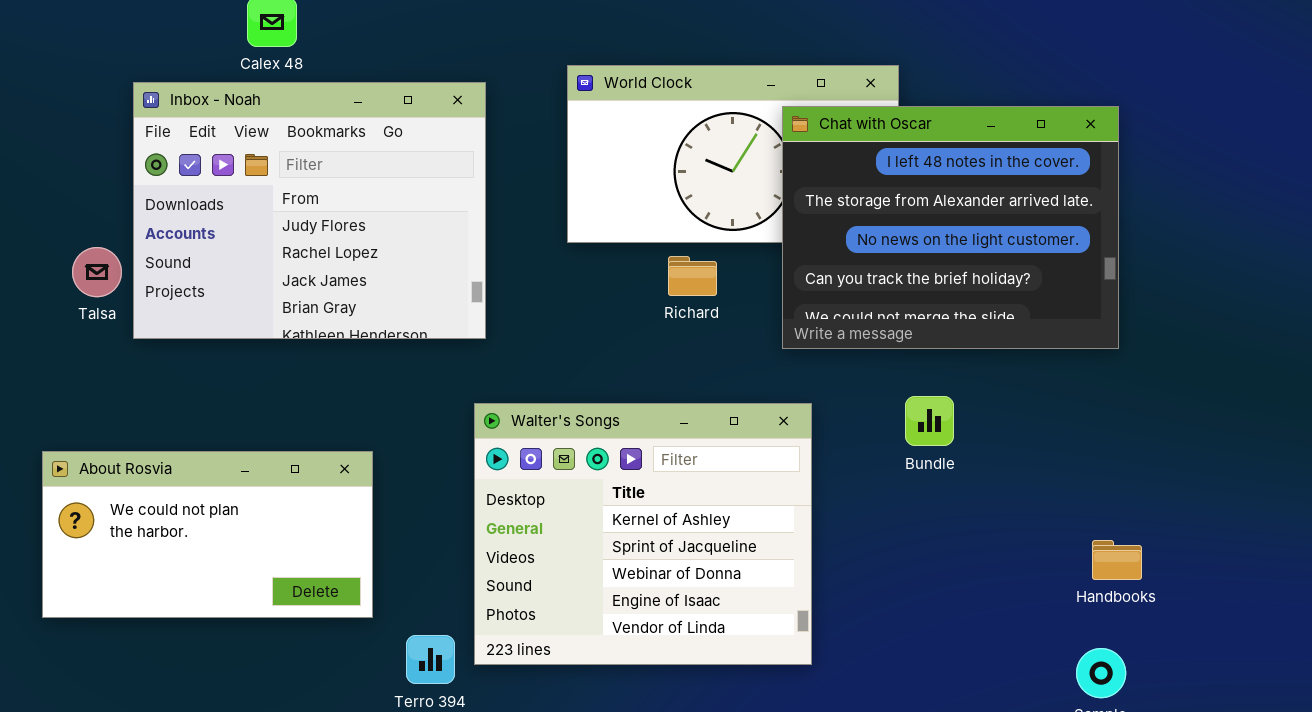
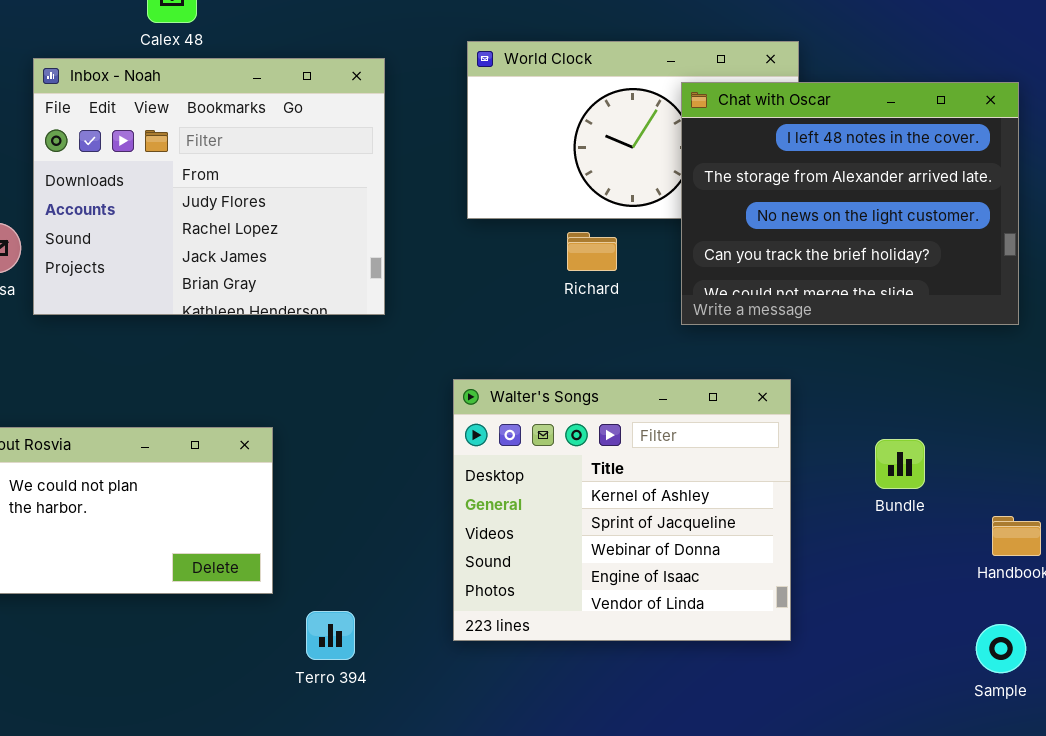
Bundle: [905,396,954,446] -> [875,439,925,489], moved
Walter's Songs: [474,403,812,665] -> [453,379,791,641], moved

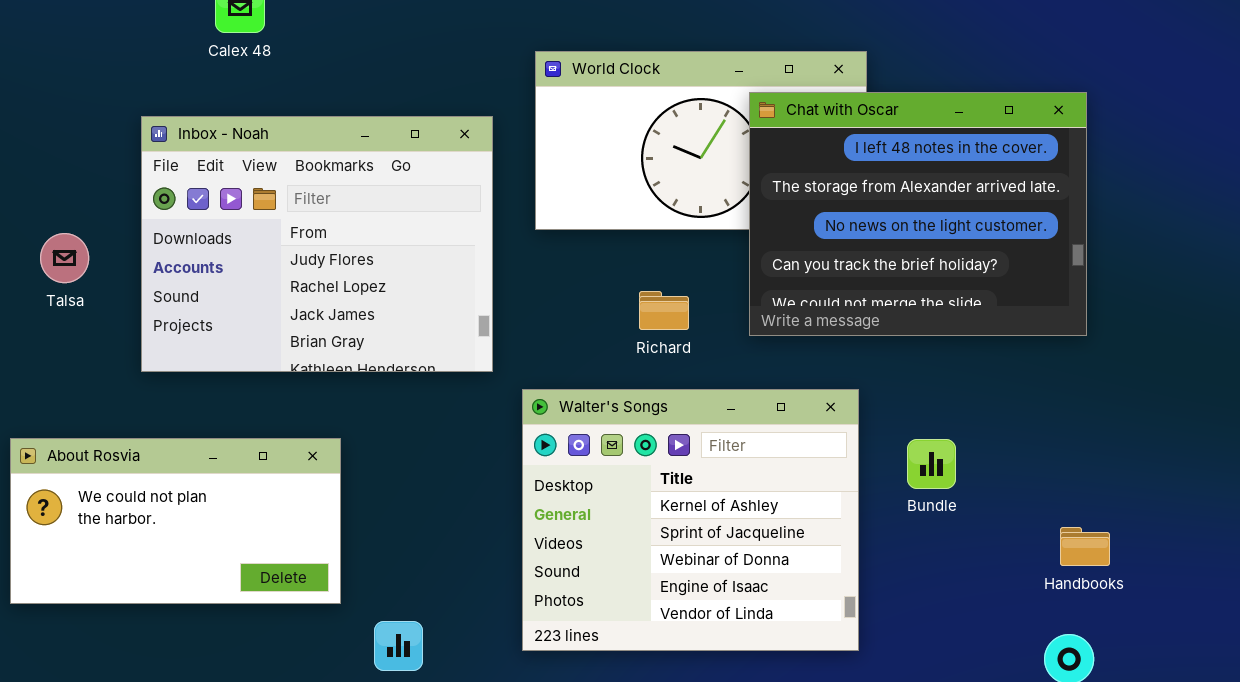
Inbox - Noah: [33,58,385,315] -> [141,116,493,372], moved
Richard: [567,232,617,271] -> [639,291,689,330], moved
Bundle: [875,439,925,489] -> [907,439,956,489], moved

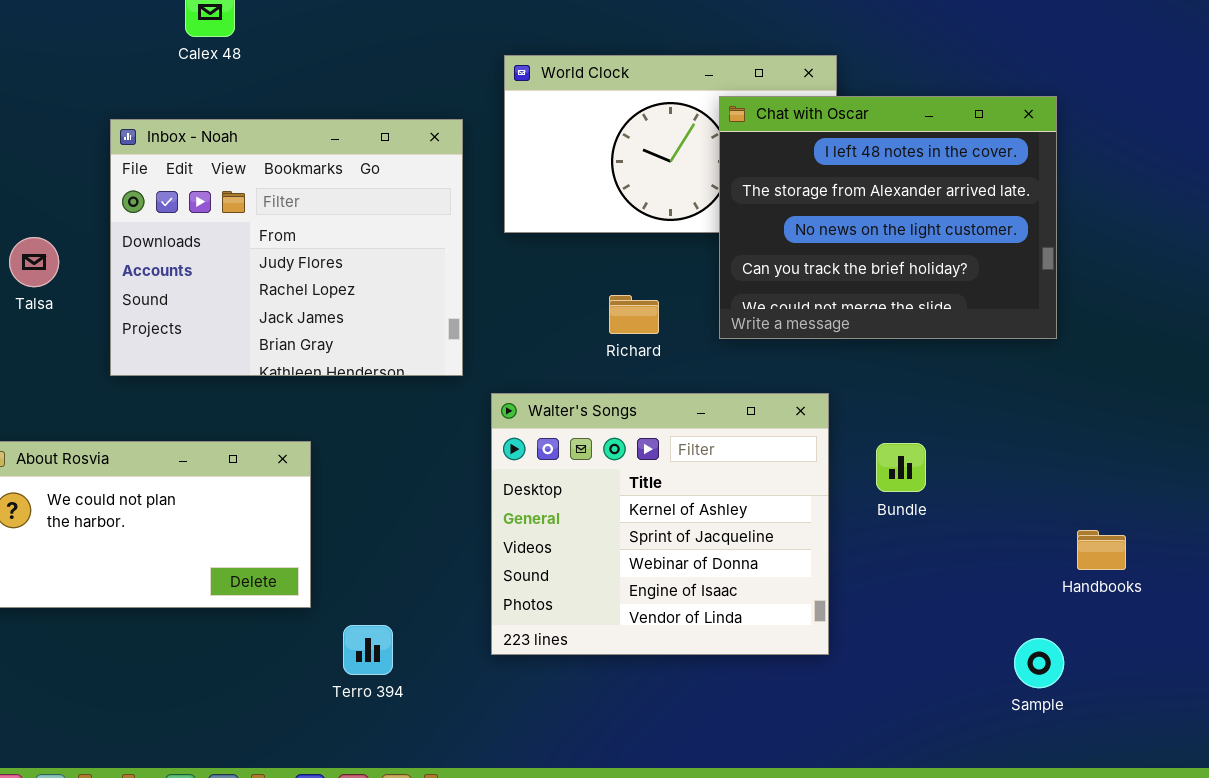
Handbooks: [1060,527,1110,566] -> [1077,530,1126,570], moved

